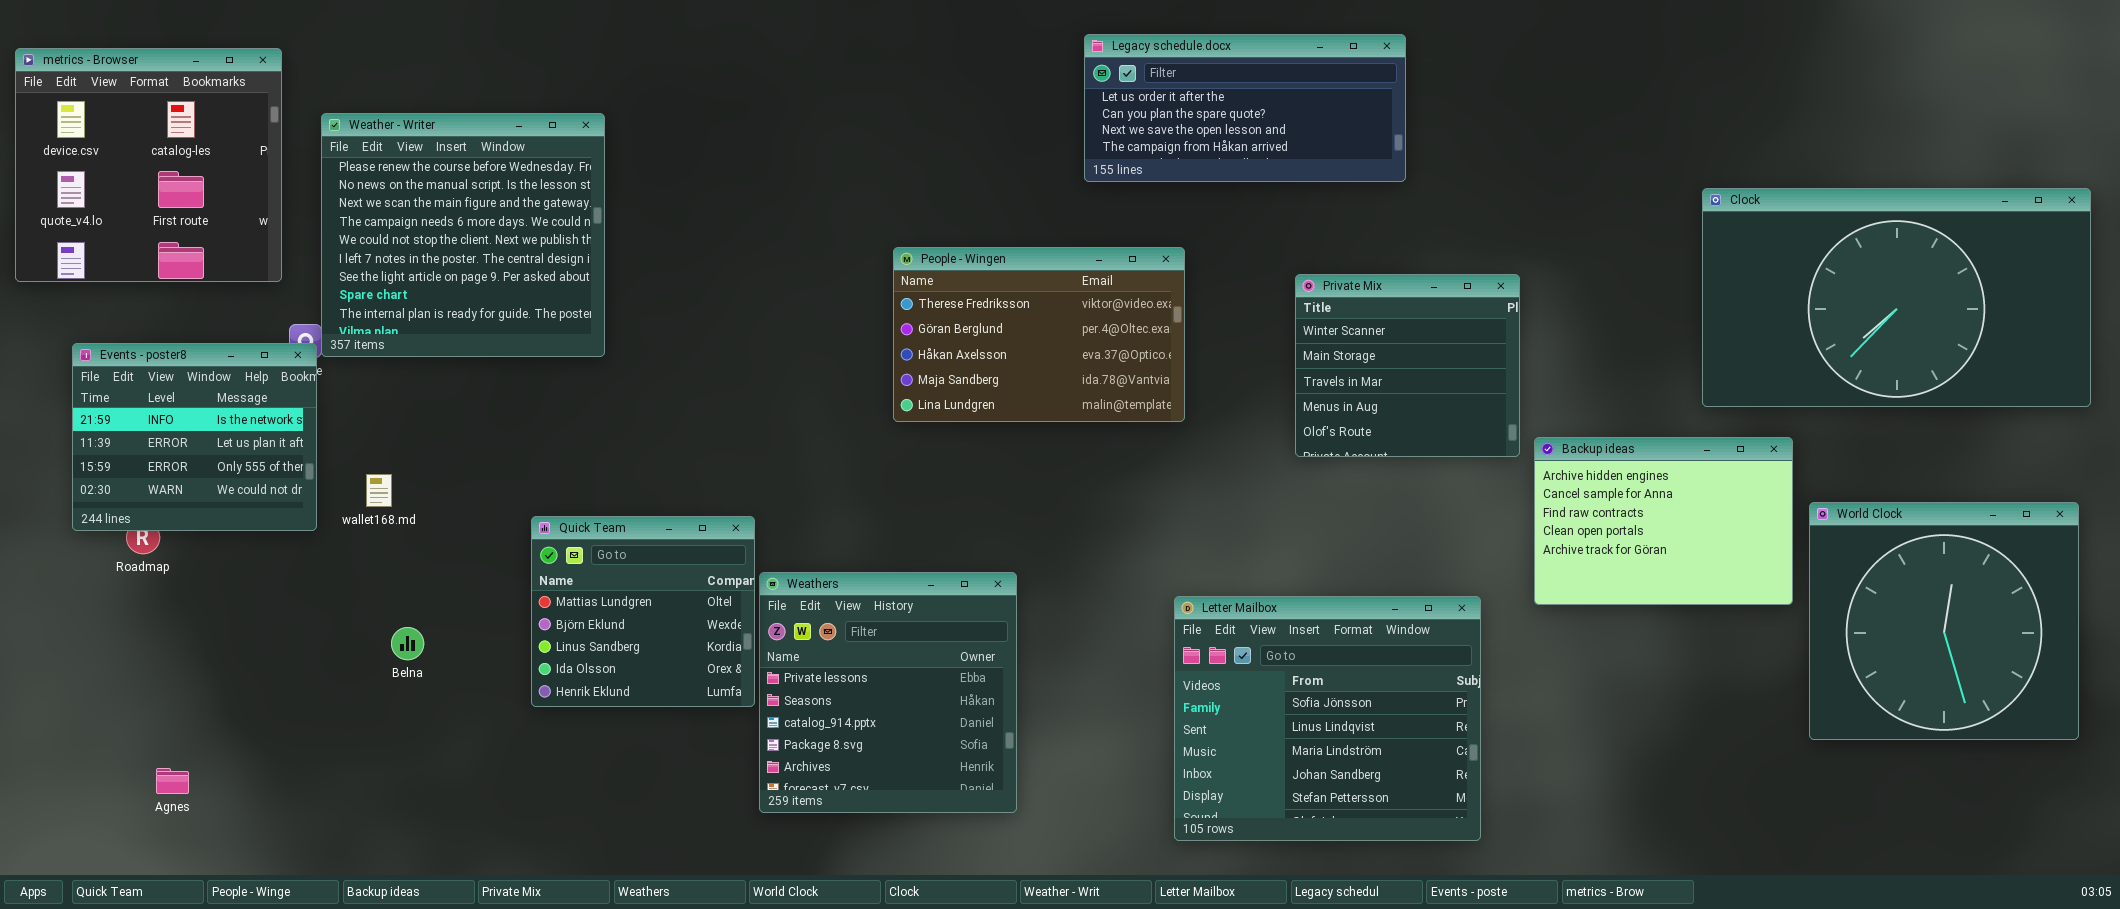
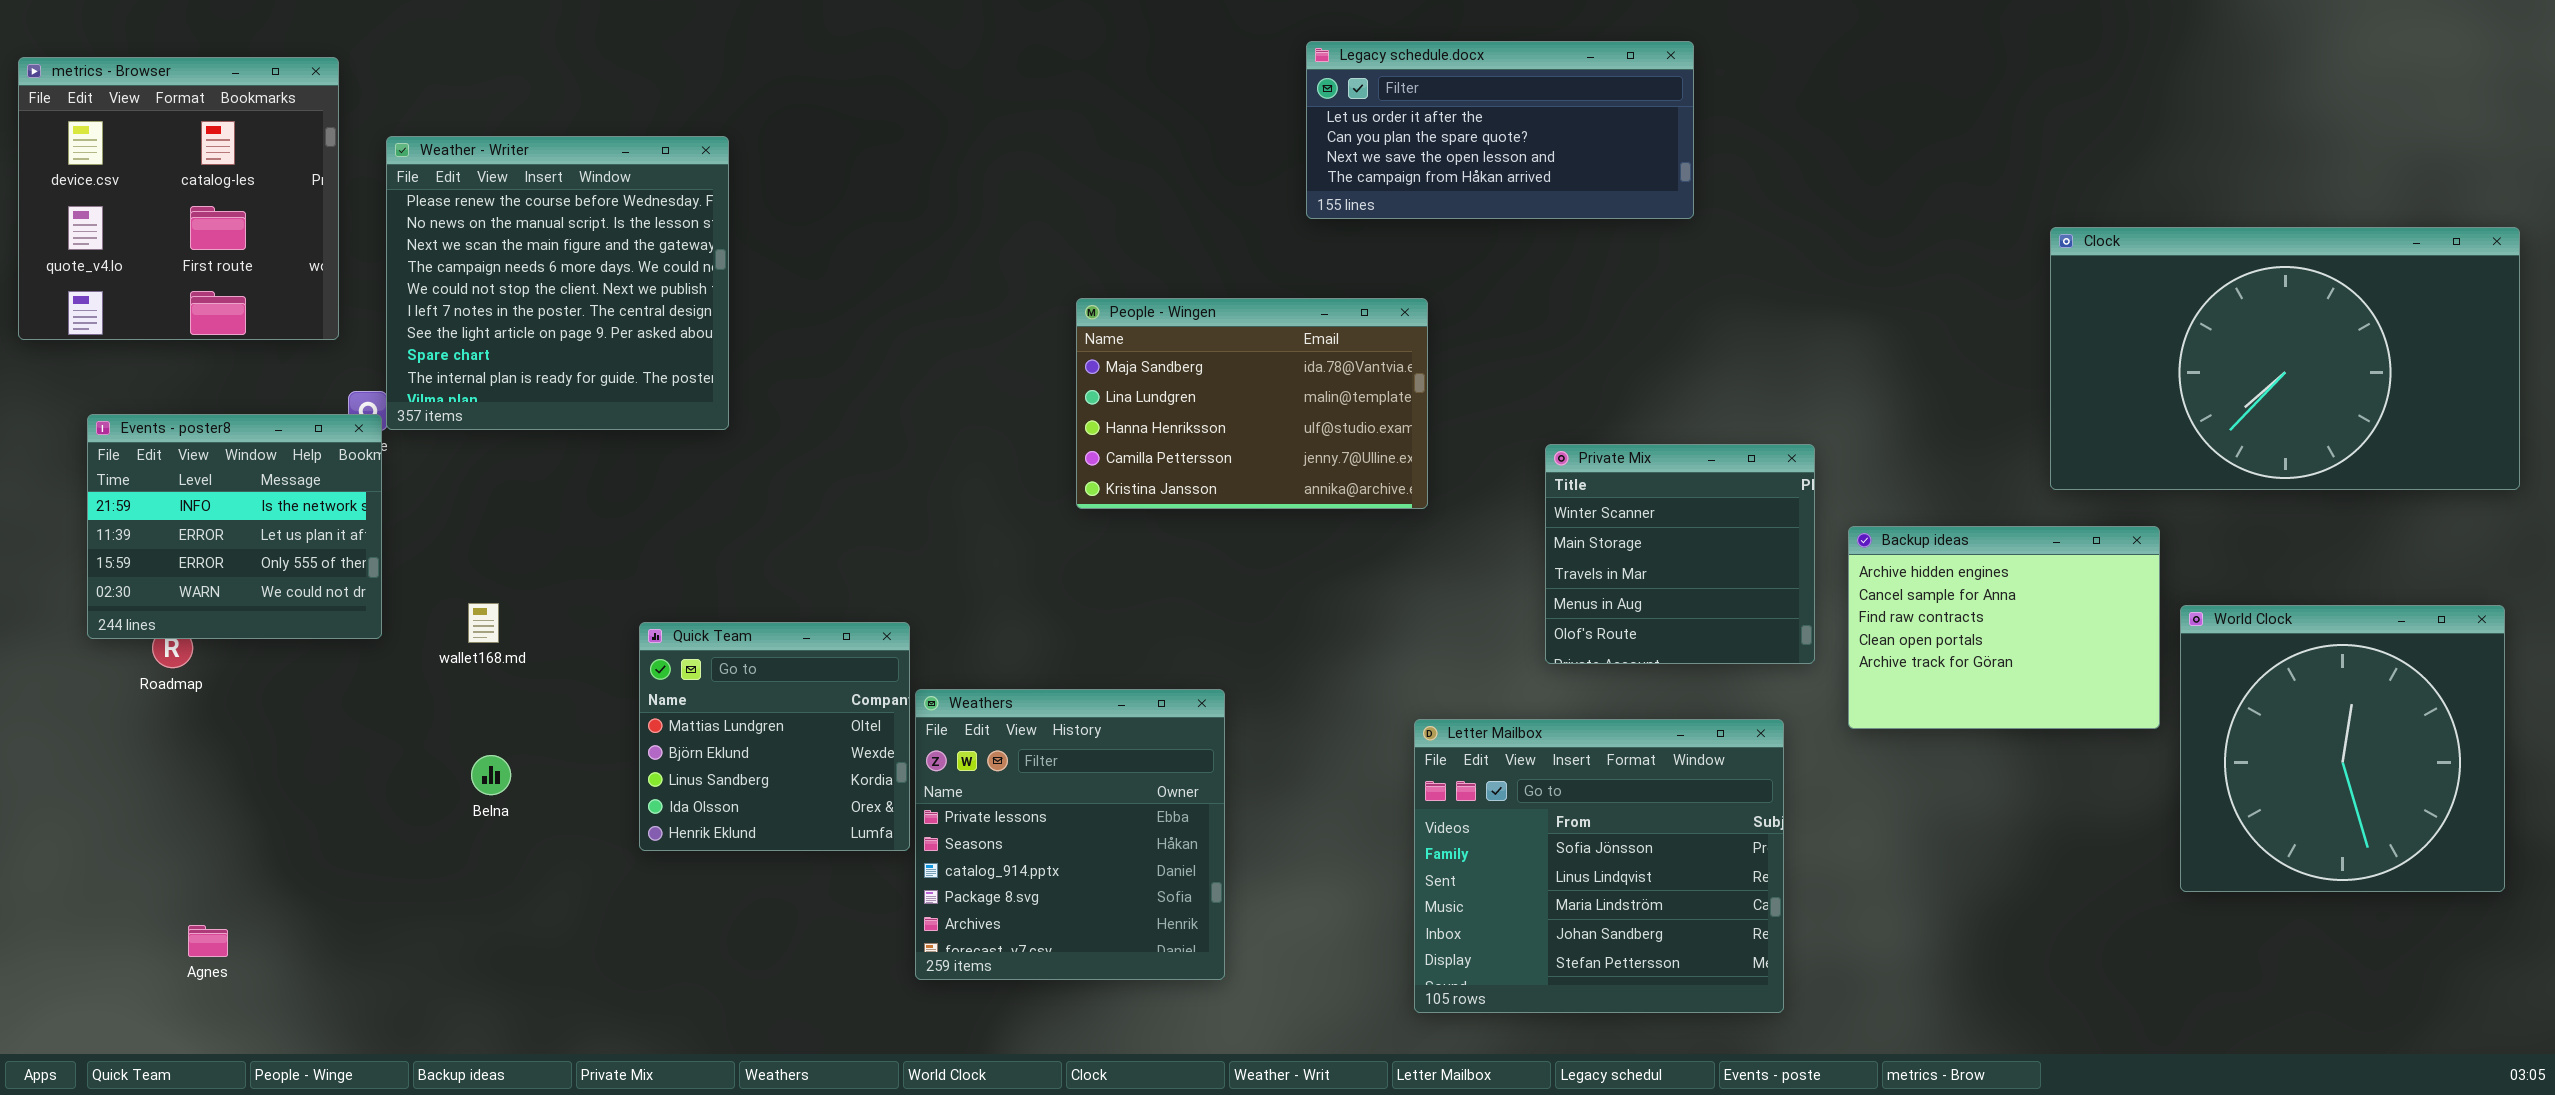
People - Wingen: [893,247,1185,422] -> [1076,298,1428,509], scrolled down 3 rows
Private Mix: [1295,274,1520,457] -> [1545,444,1815,664], moved
wallet168.md: [366,474,392,507] -> [468,603,499,643], moved

